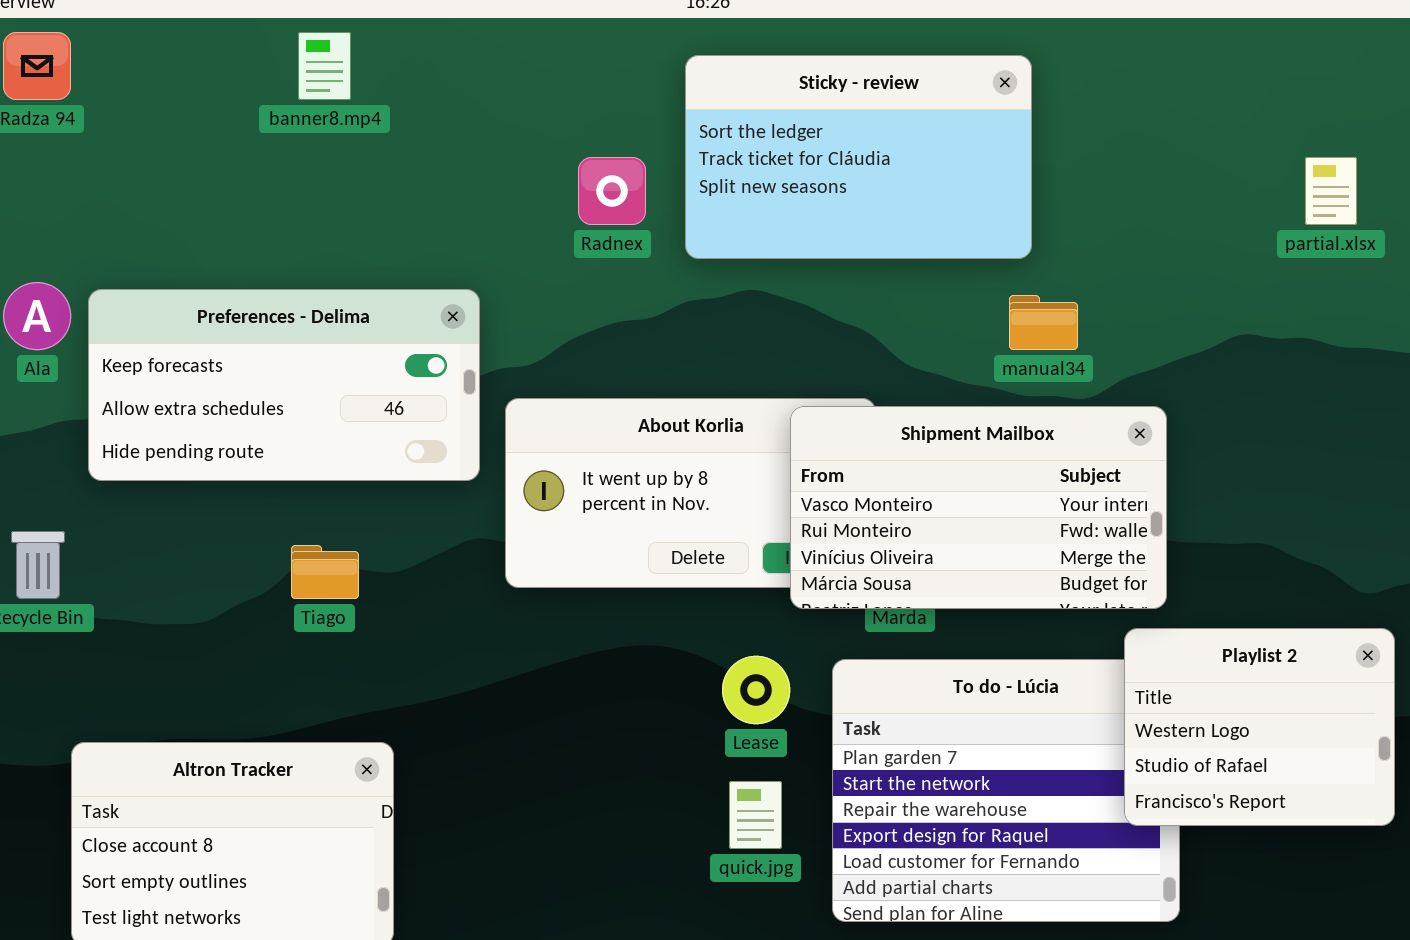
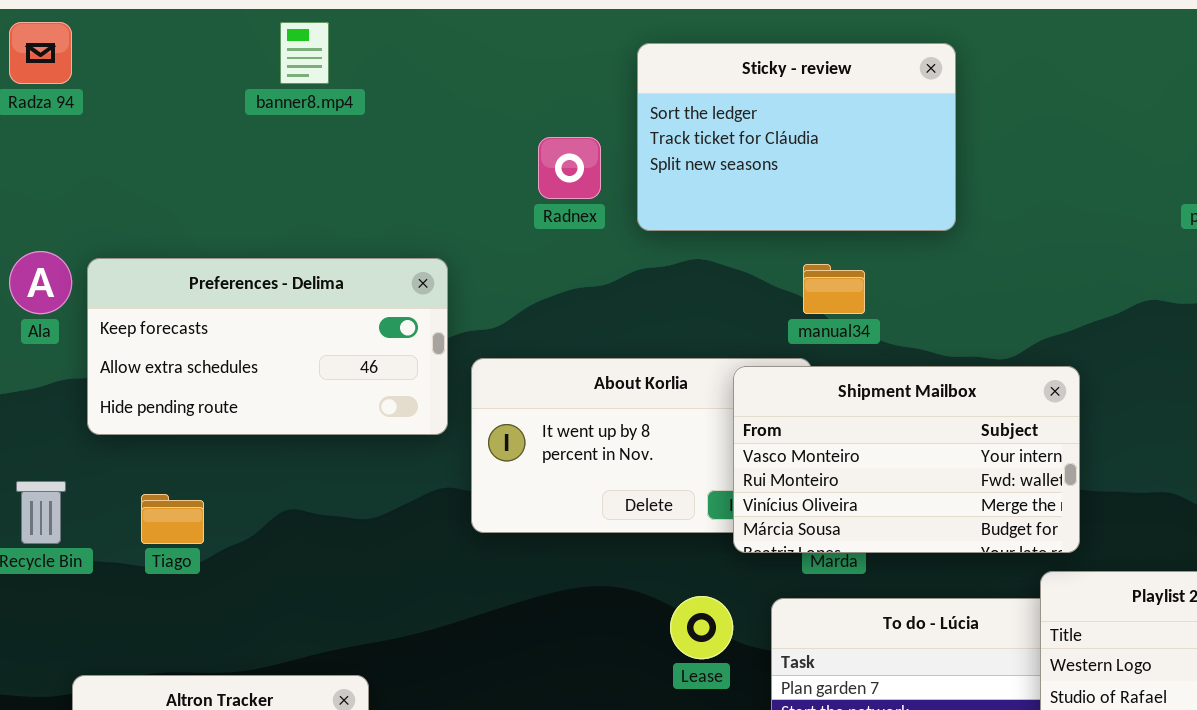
manual34: [1009,295,1078,350] -> [803,264,865,314], moved
Tiago: [291,545,359,599] -> [141,494,204,544], moved

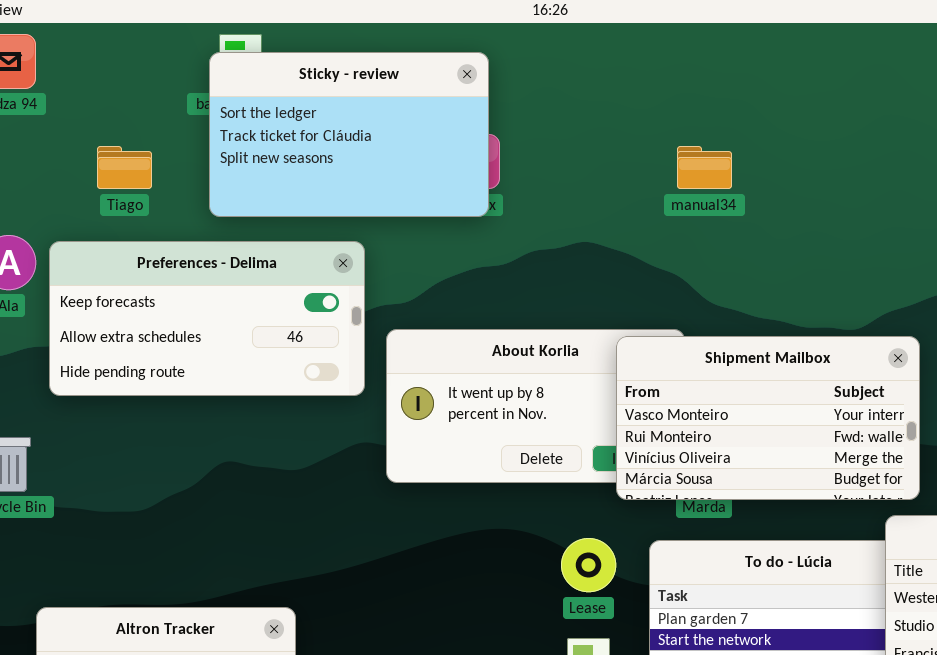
Sticky - review: [637,43,956,231] -> [209,52,489,217], moved
manual34: [803,264,865,314] -> [677,146,732,189], moved
Tiago: [141,494,204,544] -> [97,146,152,189], moved

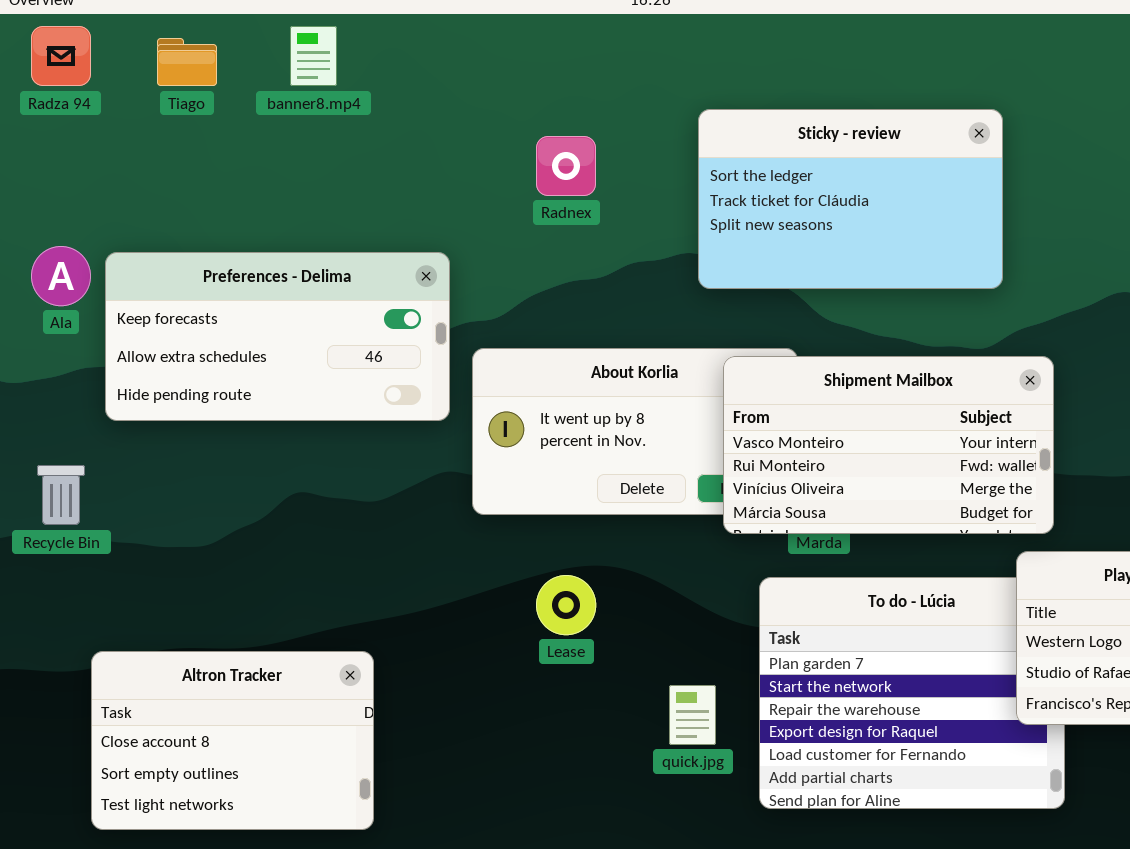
Sticky - review: [209,52,489,217] -> [698,109,1003,289], moved
Tiago: [97,146,152,189] -> [157,38,217,86], moved
Lease: [561,538,616,592] -> [536,575,596,635], moved

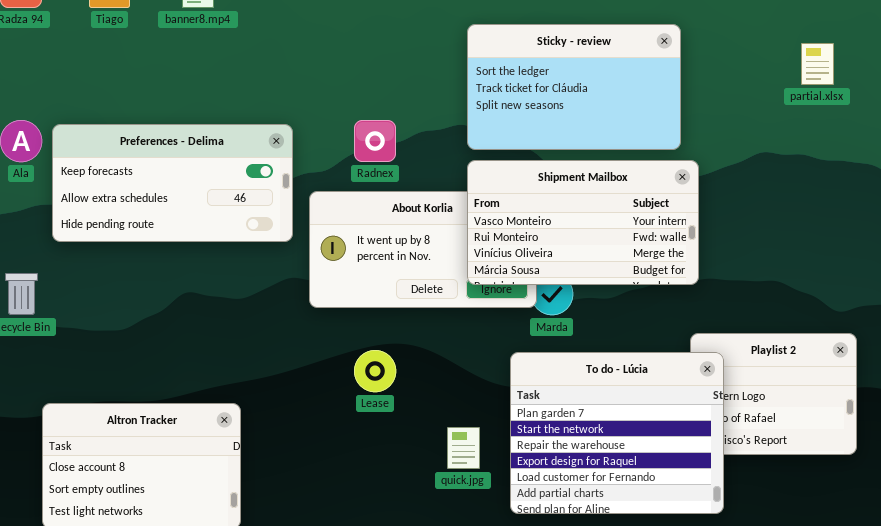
Radnex: [536,136,596,196] -> [354,120,396,162], moved
Shipment Mailbox: [723,356,1054,534] -> [467,160,699,285], moved
To do - Lúcia: [759,577,1065,809] -> [510,352,724,514], raised

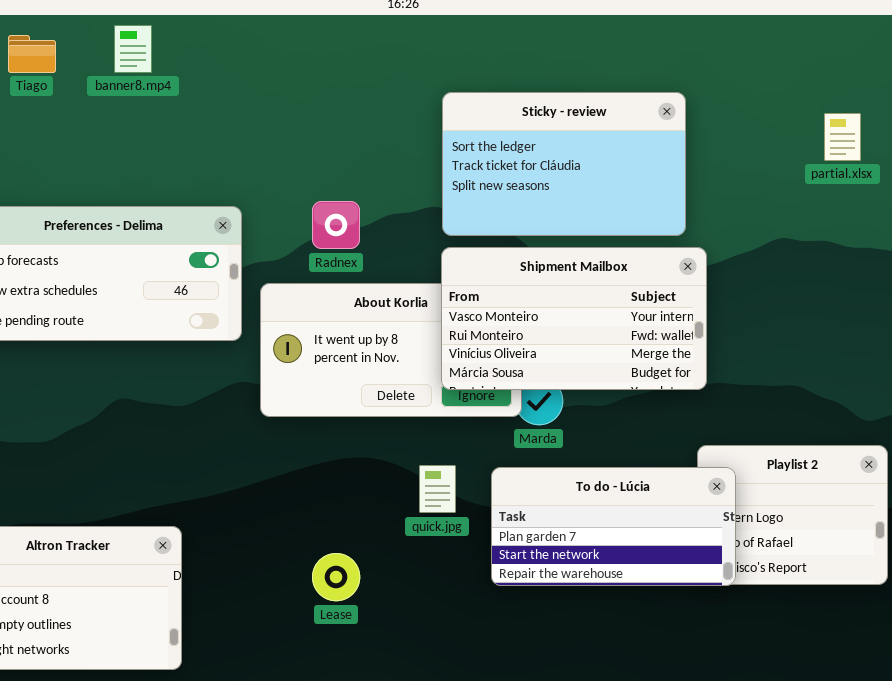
Lease: [354,350,396,392] -> [312,553,360,601], moved
To do - Lúcia: [510,352,724,514] -> [491,467,736,586], resized
quick.jpg: [447,427,480,469] -> [419,465,456,513], moved

